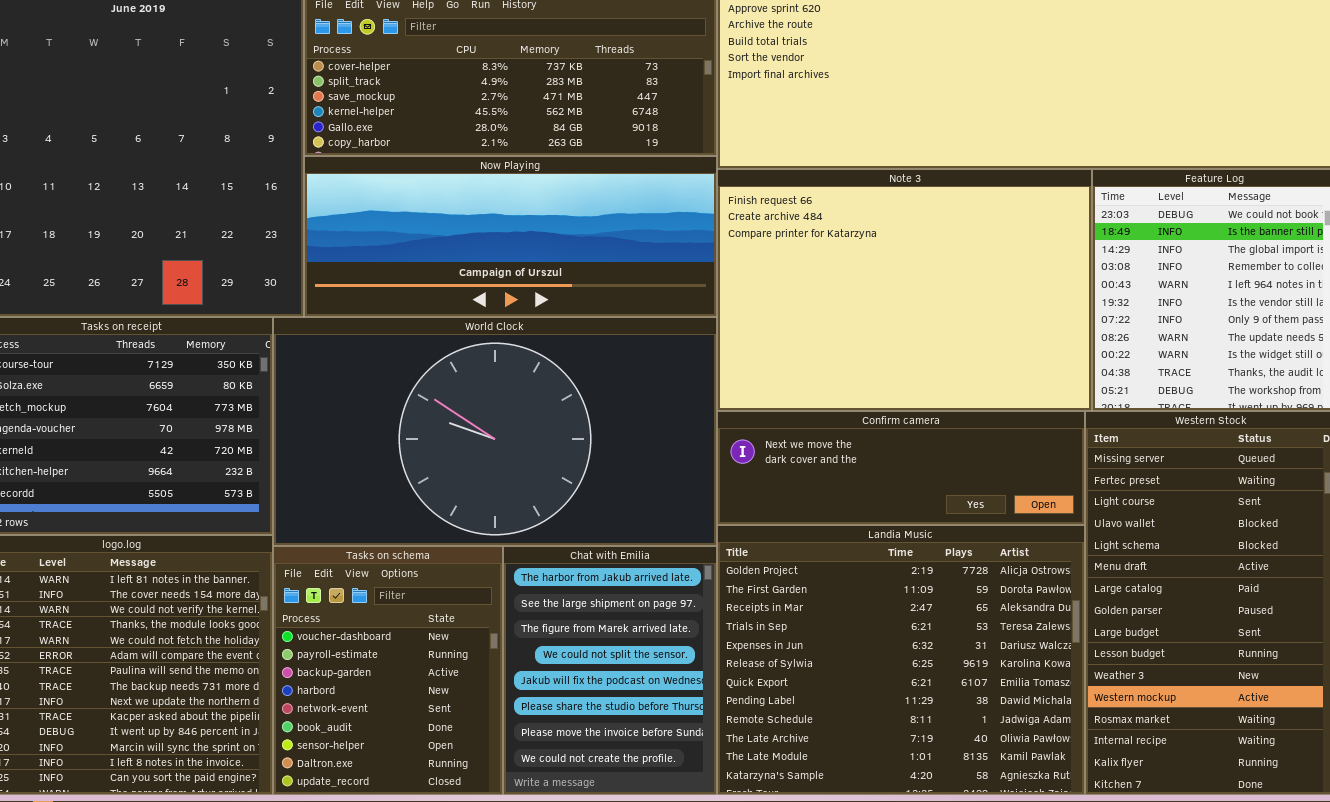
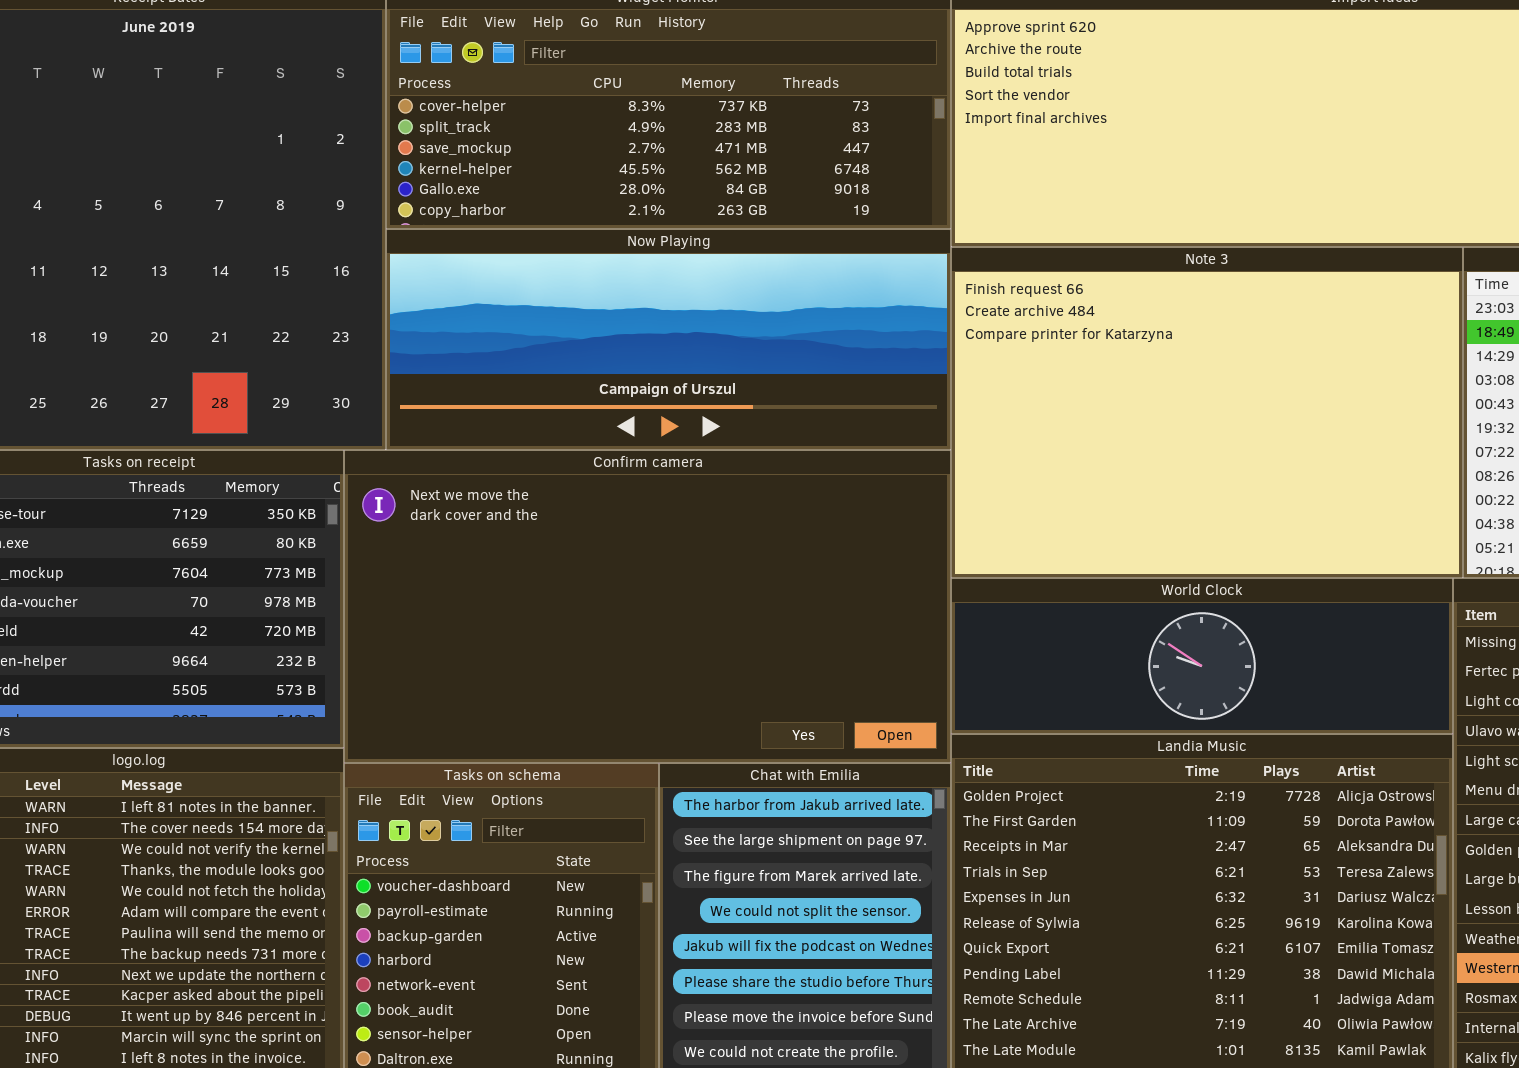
World Clock: [273,317,717,546] -> [951,578,1453,734], moved, resized
Confirm camera: [717,411,1085,525] -> [344,450,951,763], moved, resized

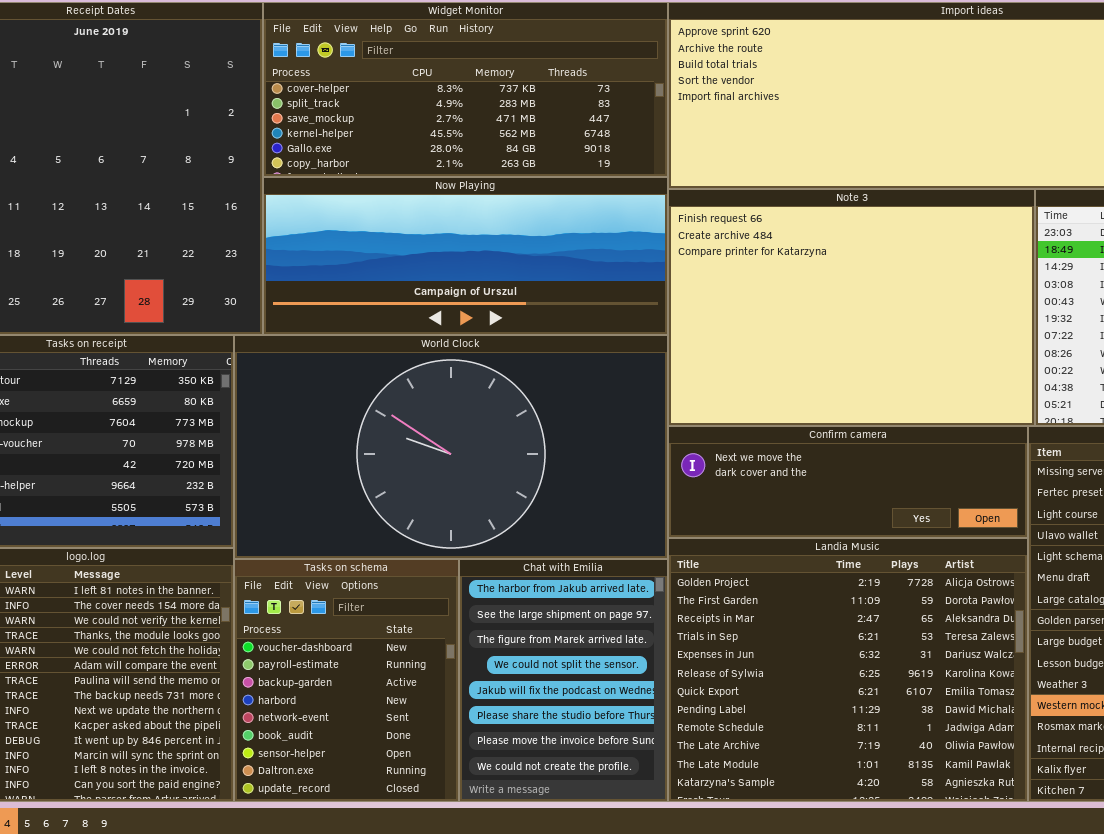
Confirm camera: [344,450,951,763] -> [668,426,1028,538], moved, resized
World Clock: [951,578,1453,734] -> [234,335,668,559], moved, resized

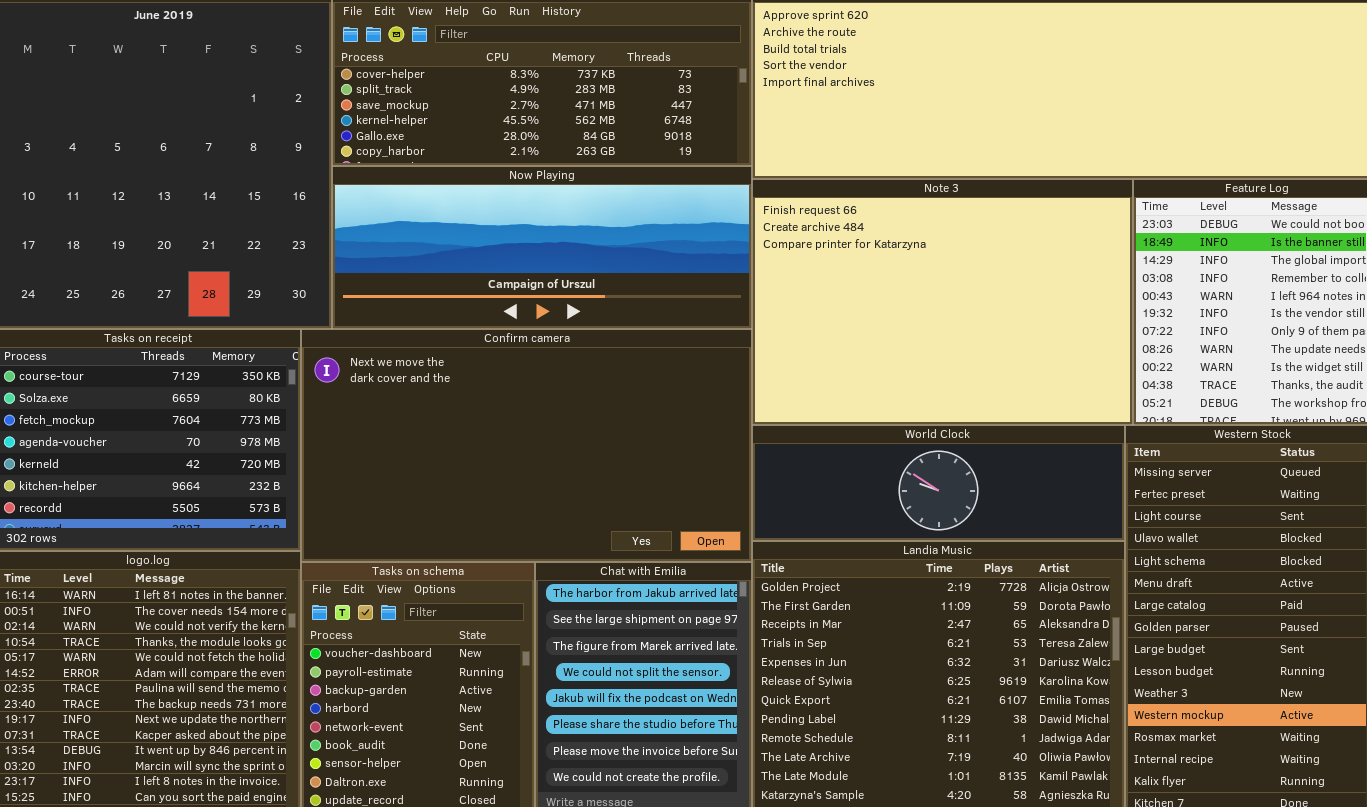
World Clock: [234,335,668,559] -> [752,425,1125,541], moved, resized
Confirm camera: [668,426,1028,538] -> [301,329,752,562], moved, resized

